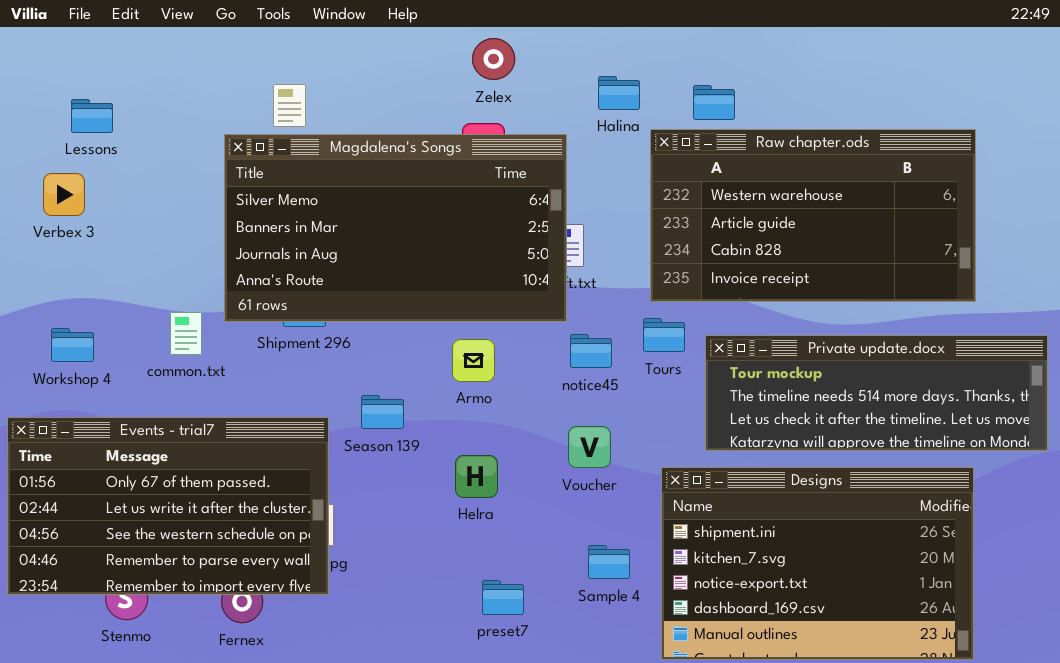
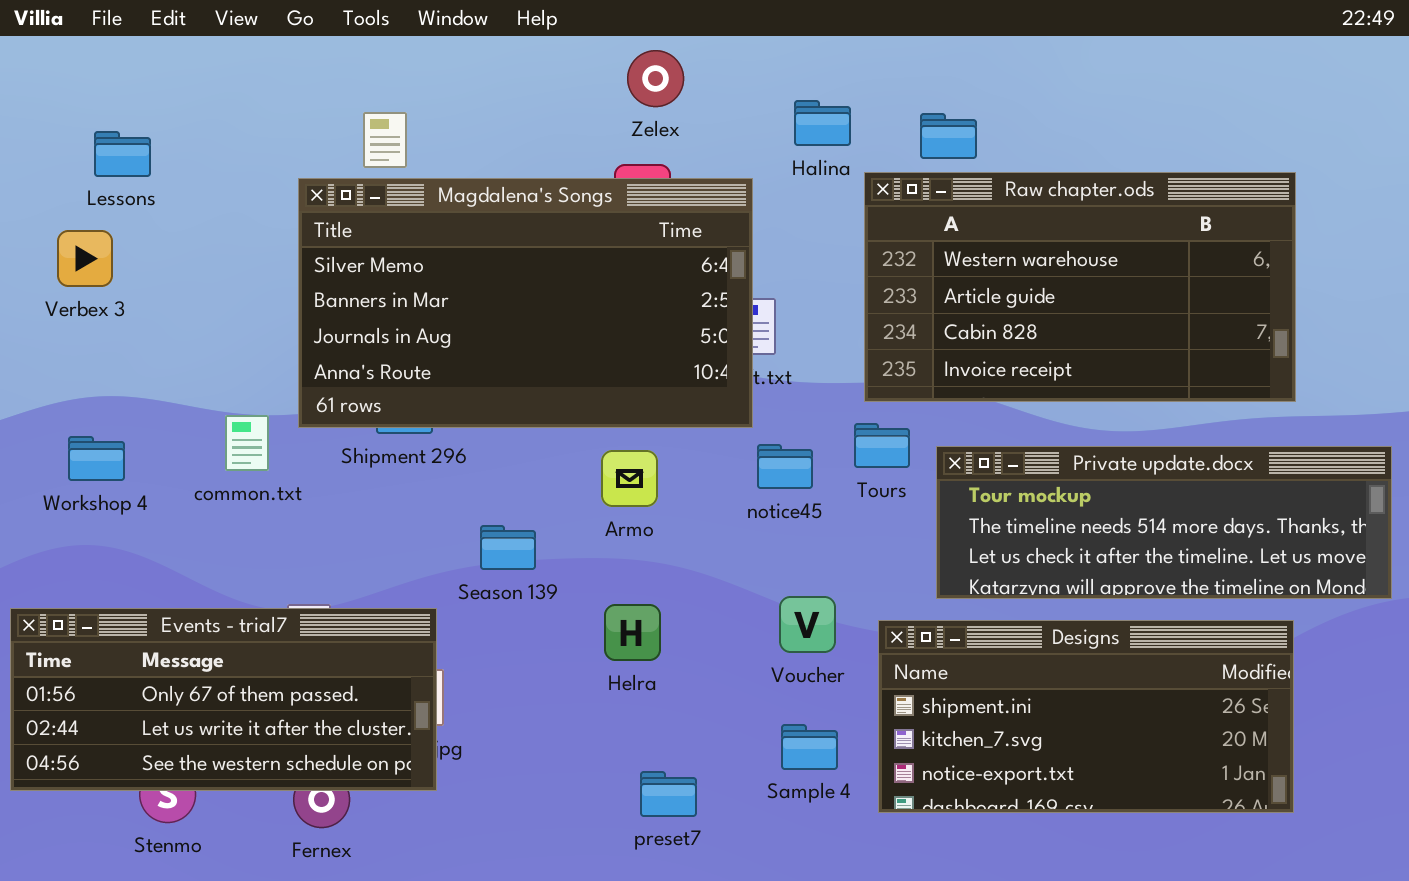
Events - trial7: [7,417,329,595] -> [10,608,437,791], resized
Voucher: [568,426,611,468] -> [779,596,836,653], moved
Designs: [661,467,974,660] -> [878,620,1294,813], resized

